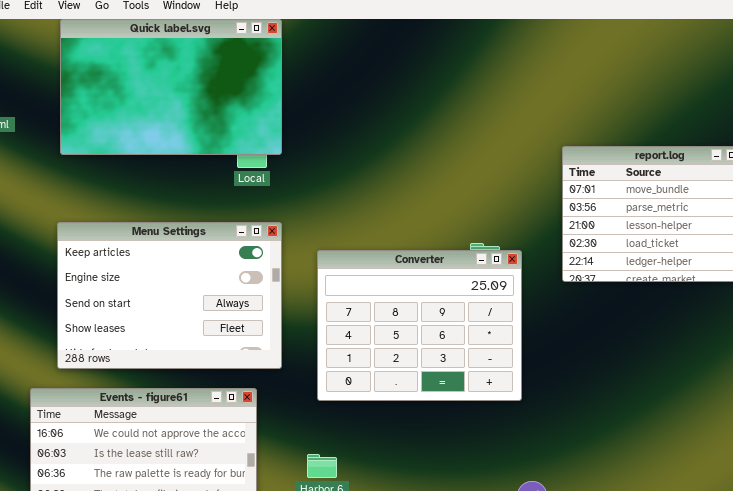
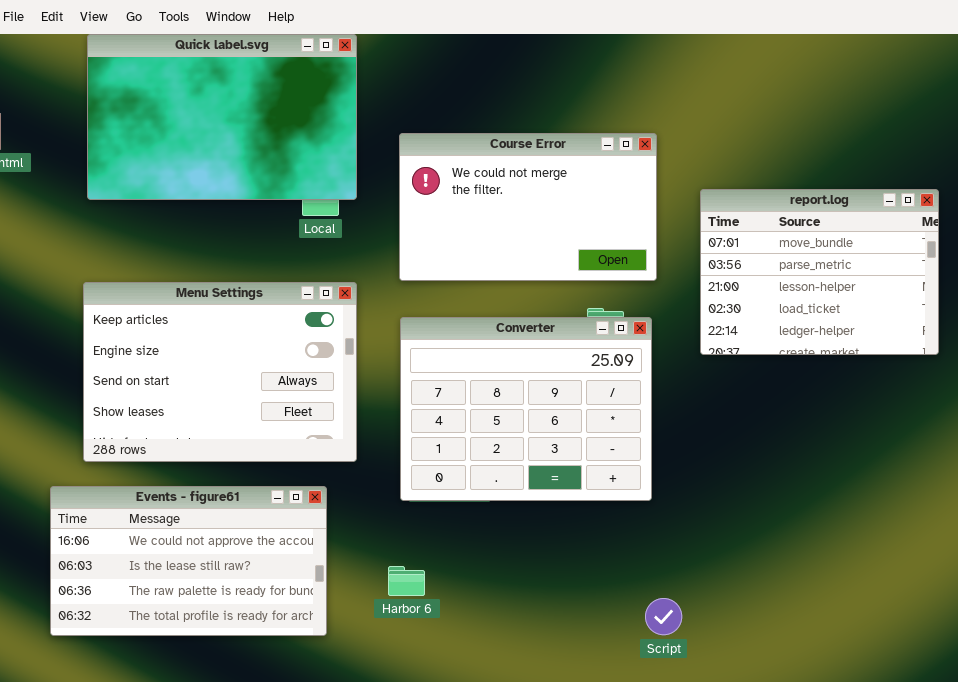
Course Error: none -> [399,133,657,281], opened

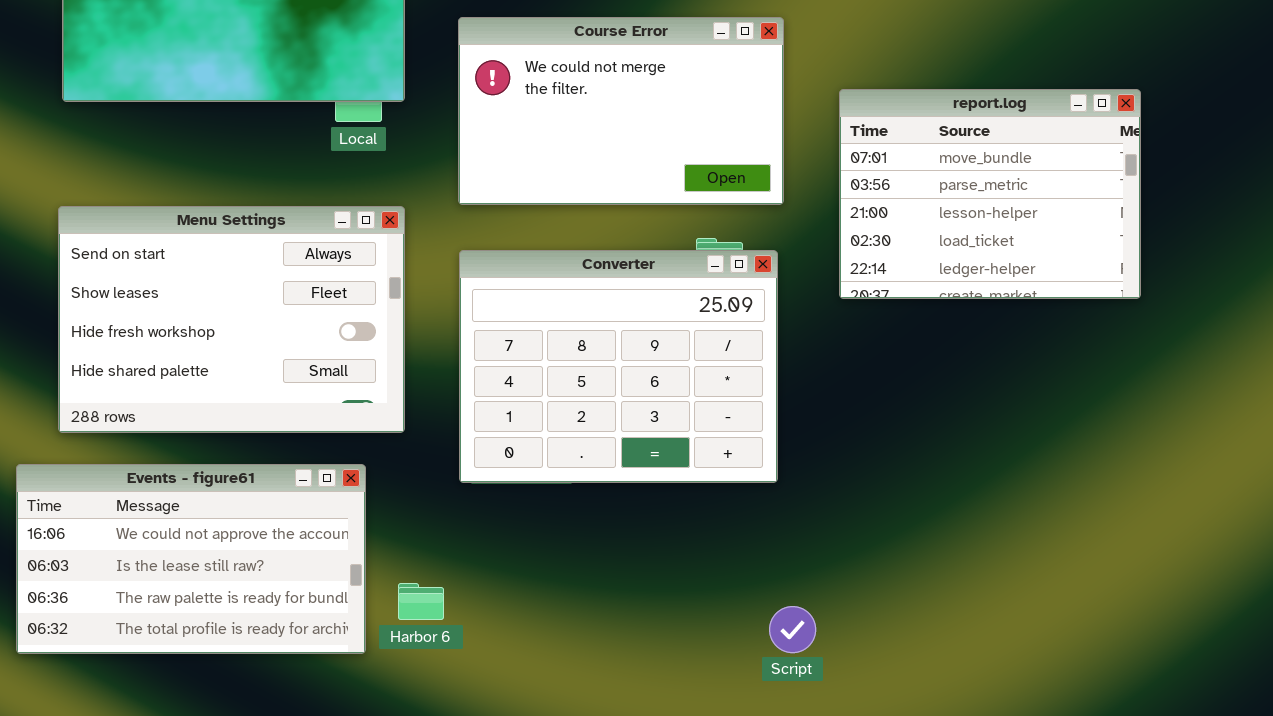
Menu Settings: [83,282,357,462] -> [58,206,405,433], scrolled down 2 rows
Harbor 6: [388,566,425,596] -> [398,583,444,620], moved

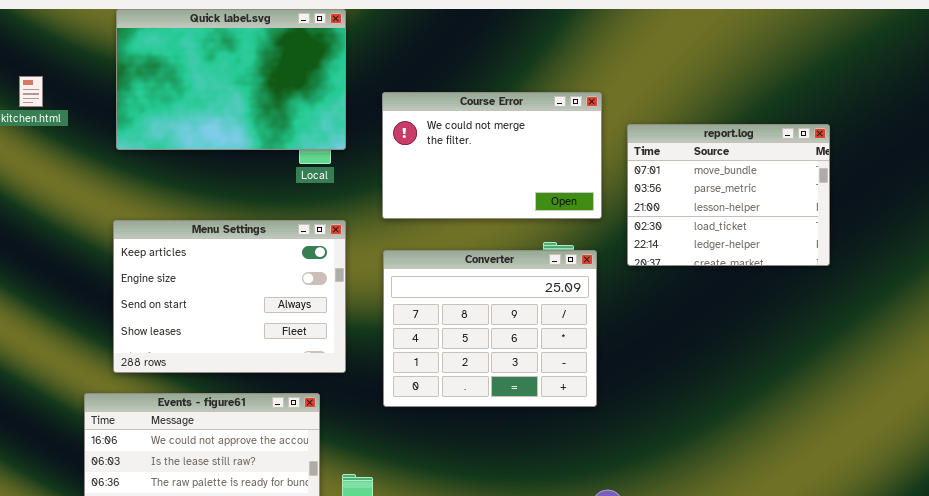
report.log: [839,89,1141,299] -> [627,124,830,266], moved
Menu Settings: [58,206,405,433] -> [113,220,346,373], scrolled up 2 rows

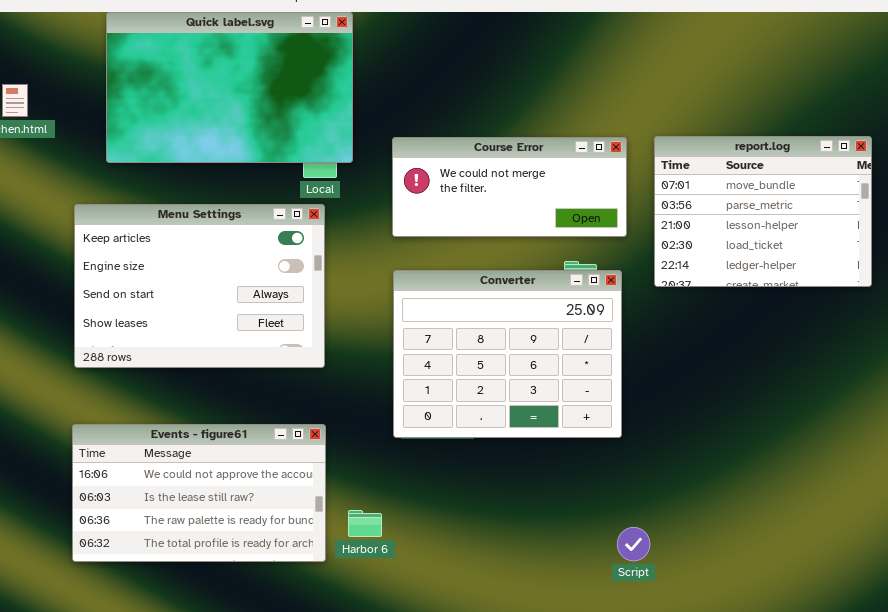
Course Error: [382,92,602,219] -> [392,137,627,237], resized
Menu Settings: [113,220,346,373] -> [74,204,325,368], moved

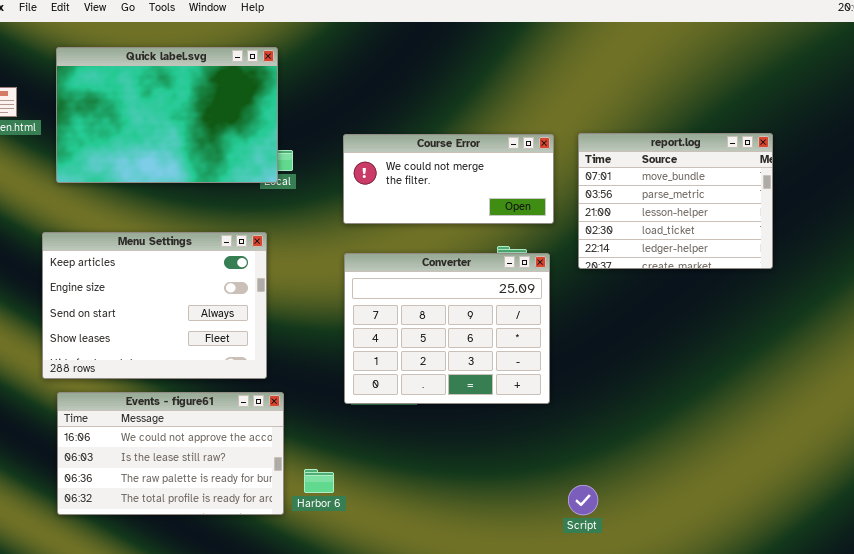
Quick label.svg: [106,12,353,163] -> [56,47,278,183], moved
Menu Settings: [74,204,325,368] -> [42,232,267,379], moved
Script: [617,527,650,561] -> [568,485,598,515], moved

